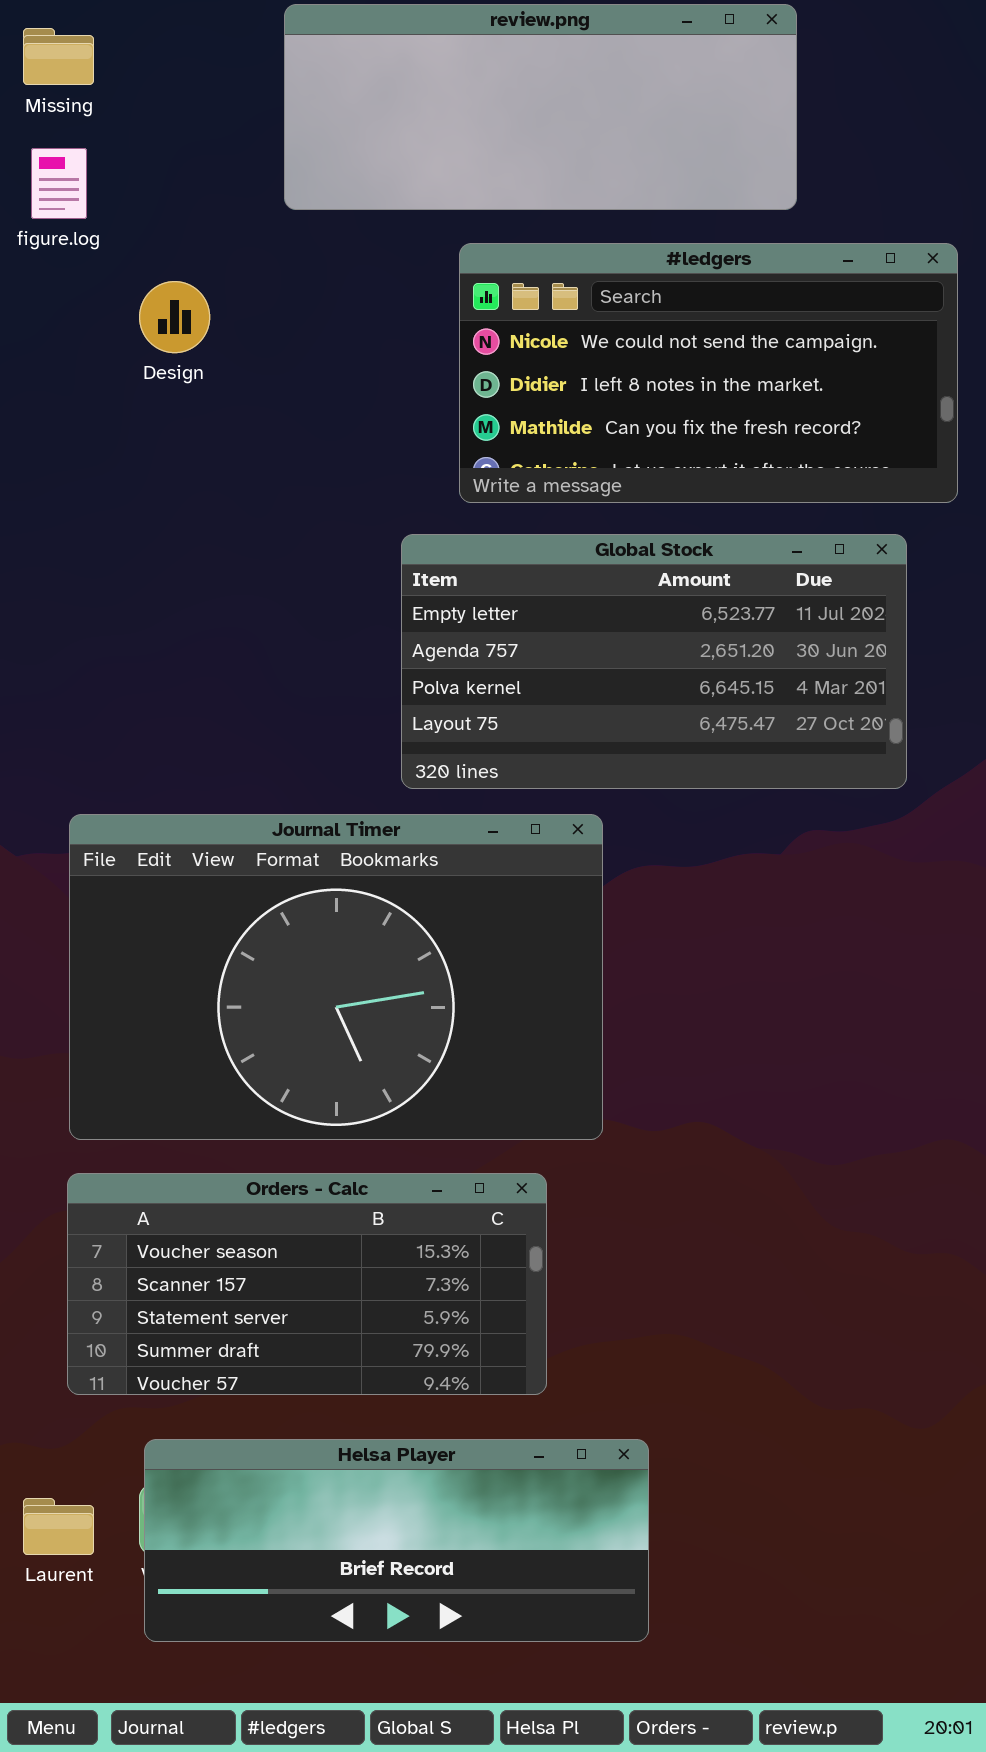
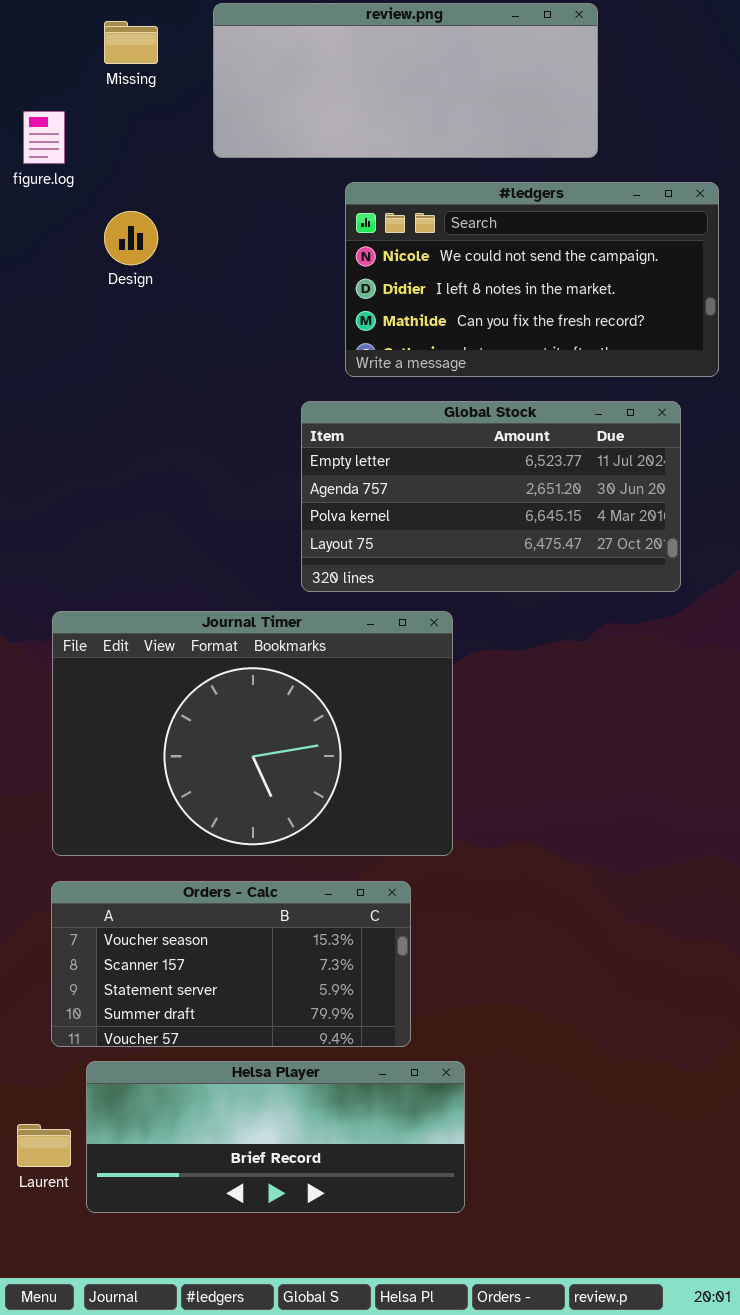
Missing: [23,28,94,85] -> [104,21,158,64], moved
Helsa Player: [144,1439,649,1642] -> [86,1061,465,1213], moved

